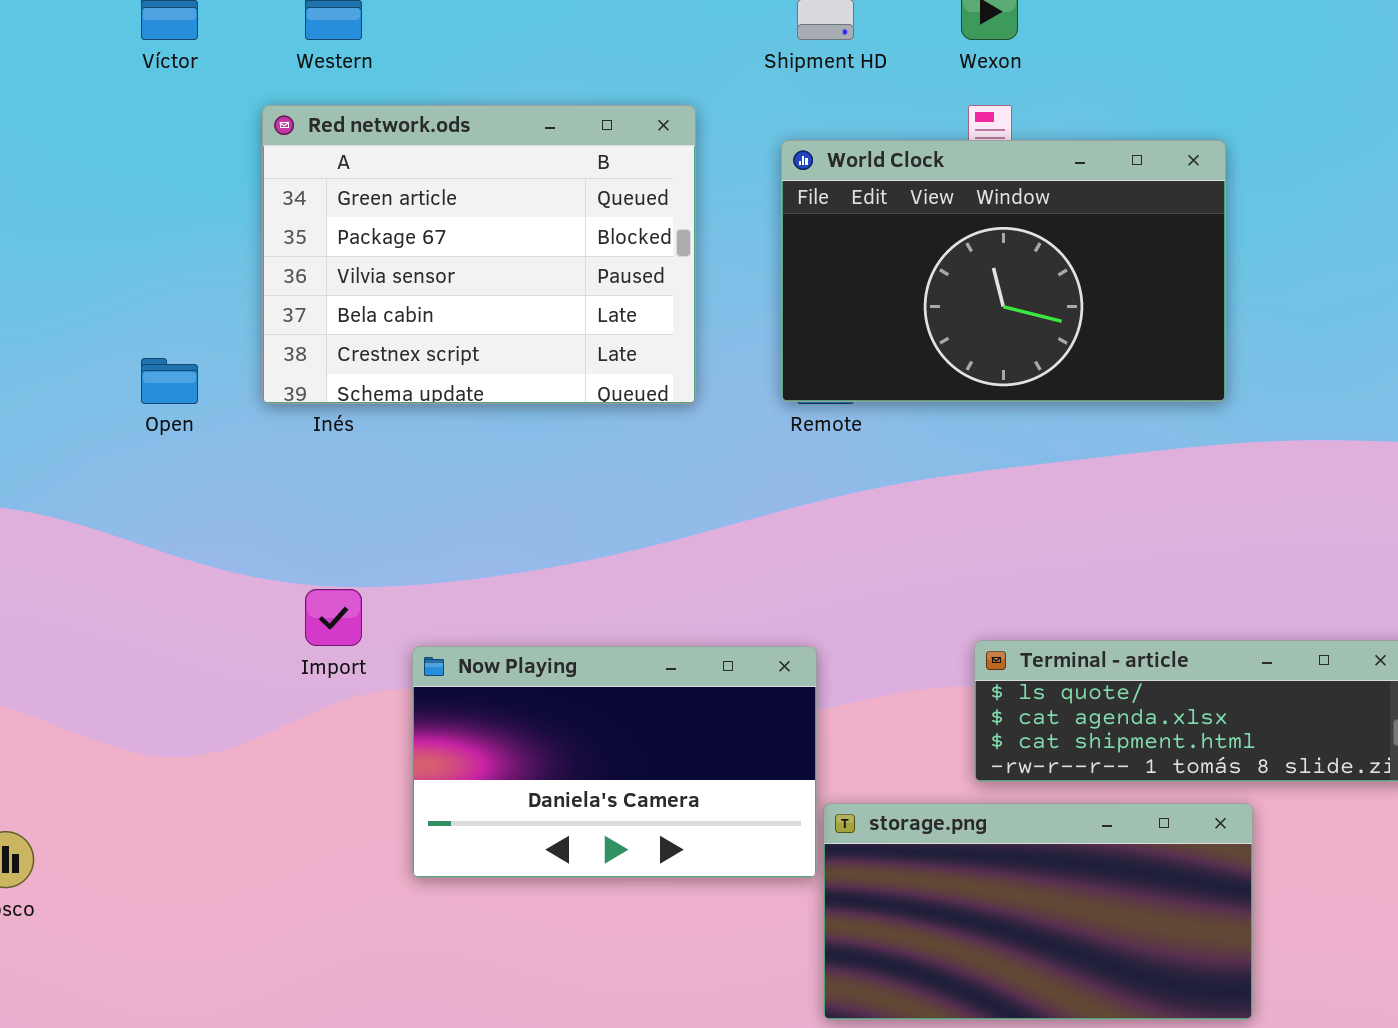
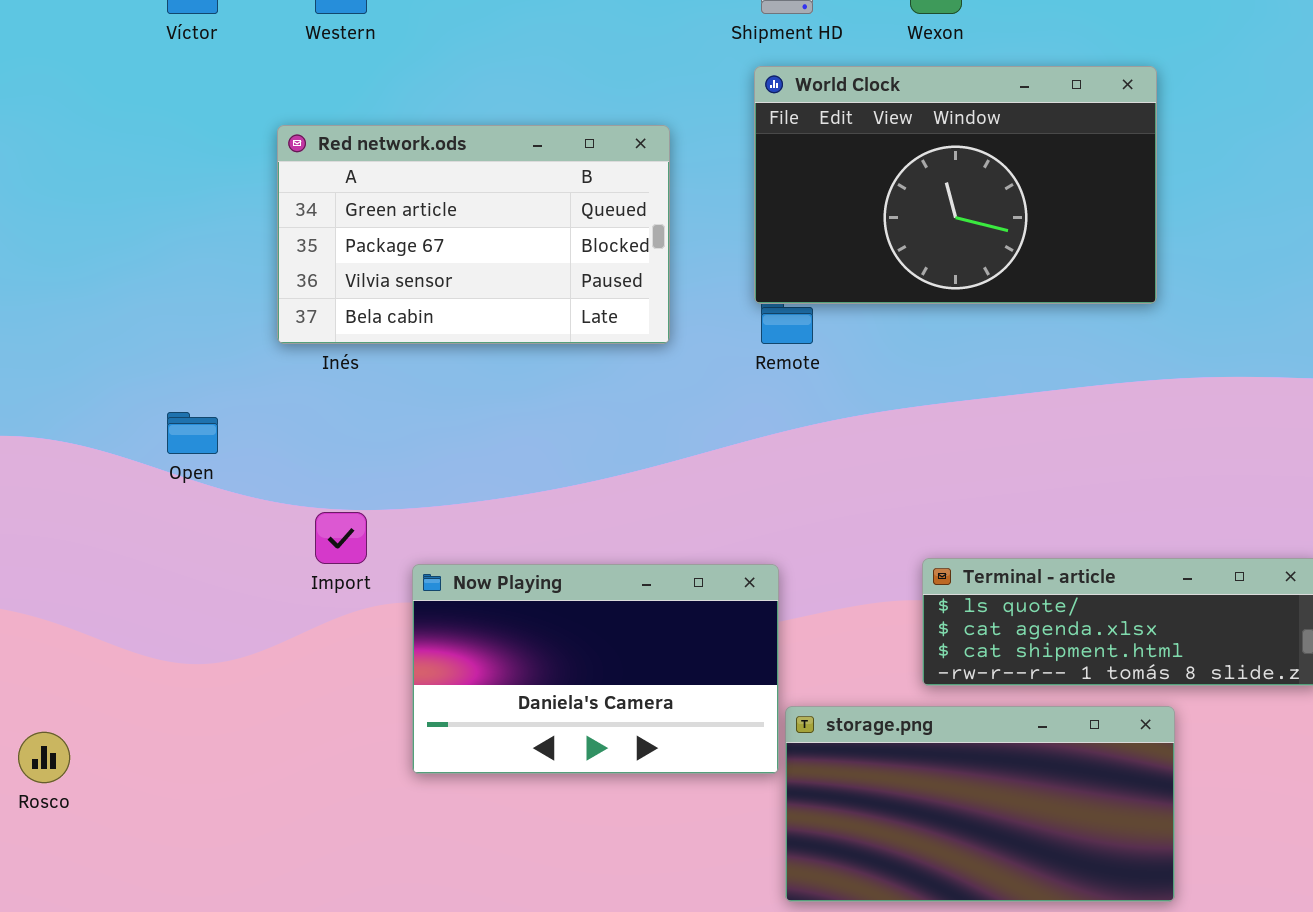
Red network.ods: [262,105,696,404] -> [277,125,670,344], resized
World Clock: [781,140,1226,402] -> [754,66,1157,304], moved
Open: [141,358,198,404] -> [167,412,218,454], moved

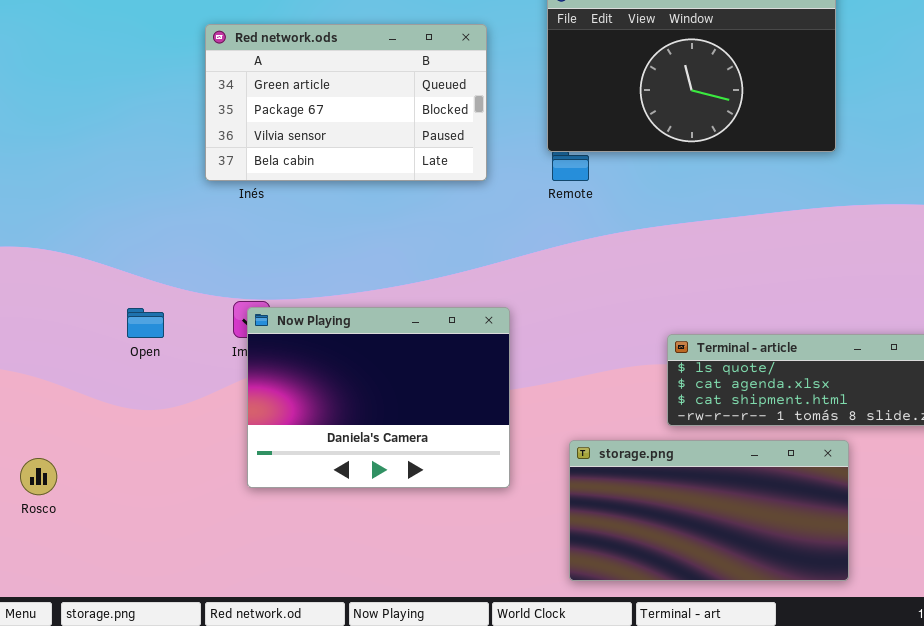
Open: [167,412,218,454] -> [127,308,164,338], moved
Now Playing: [412,564,779,774] -> [247,307,510,488], moved, resized

